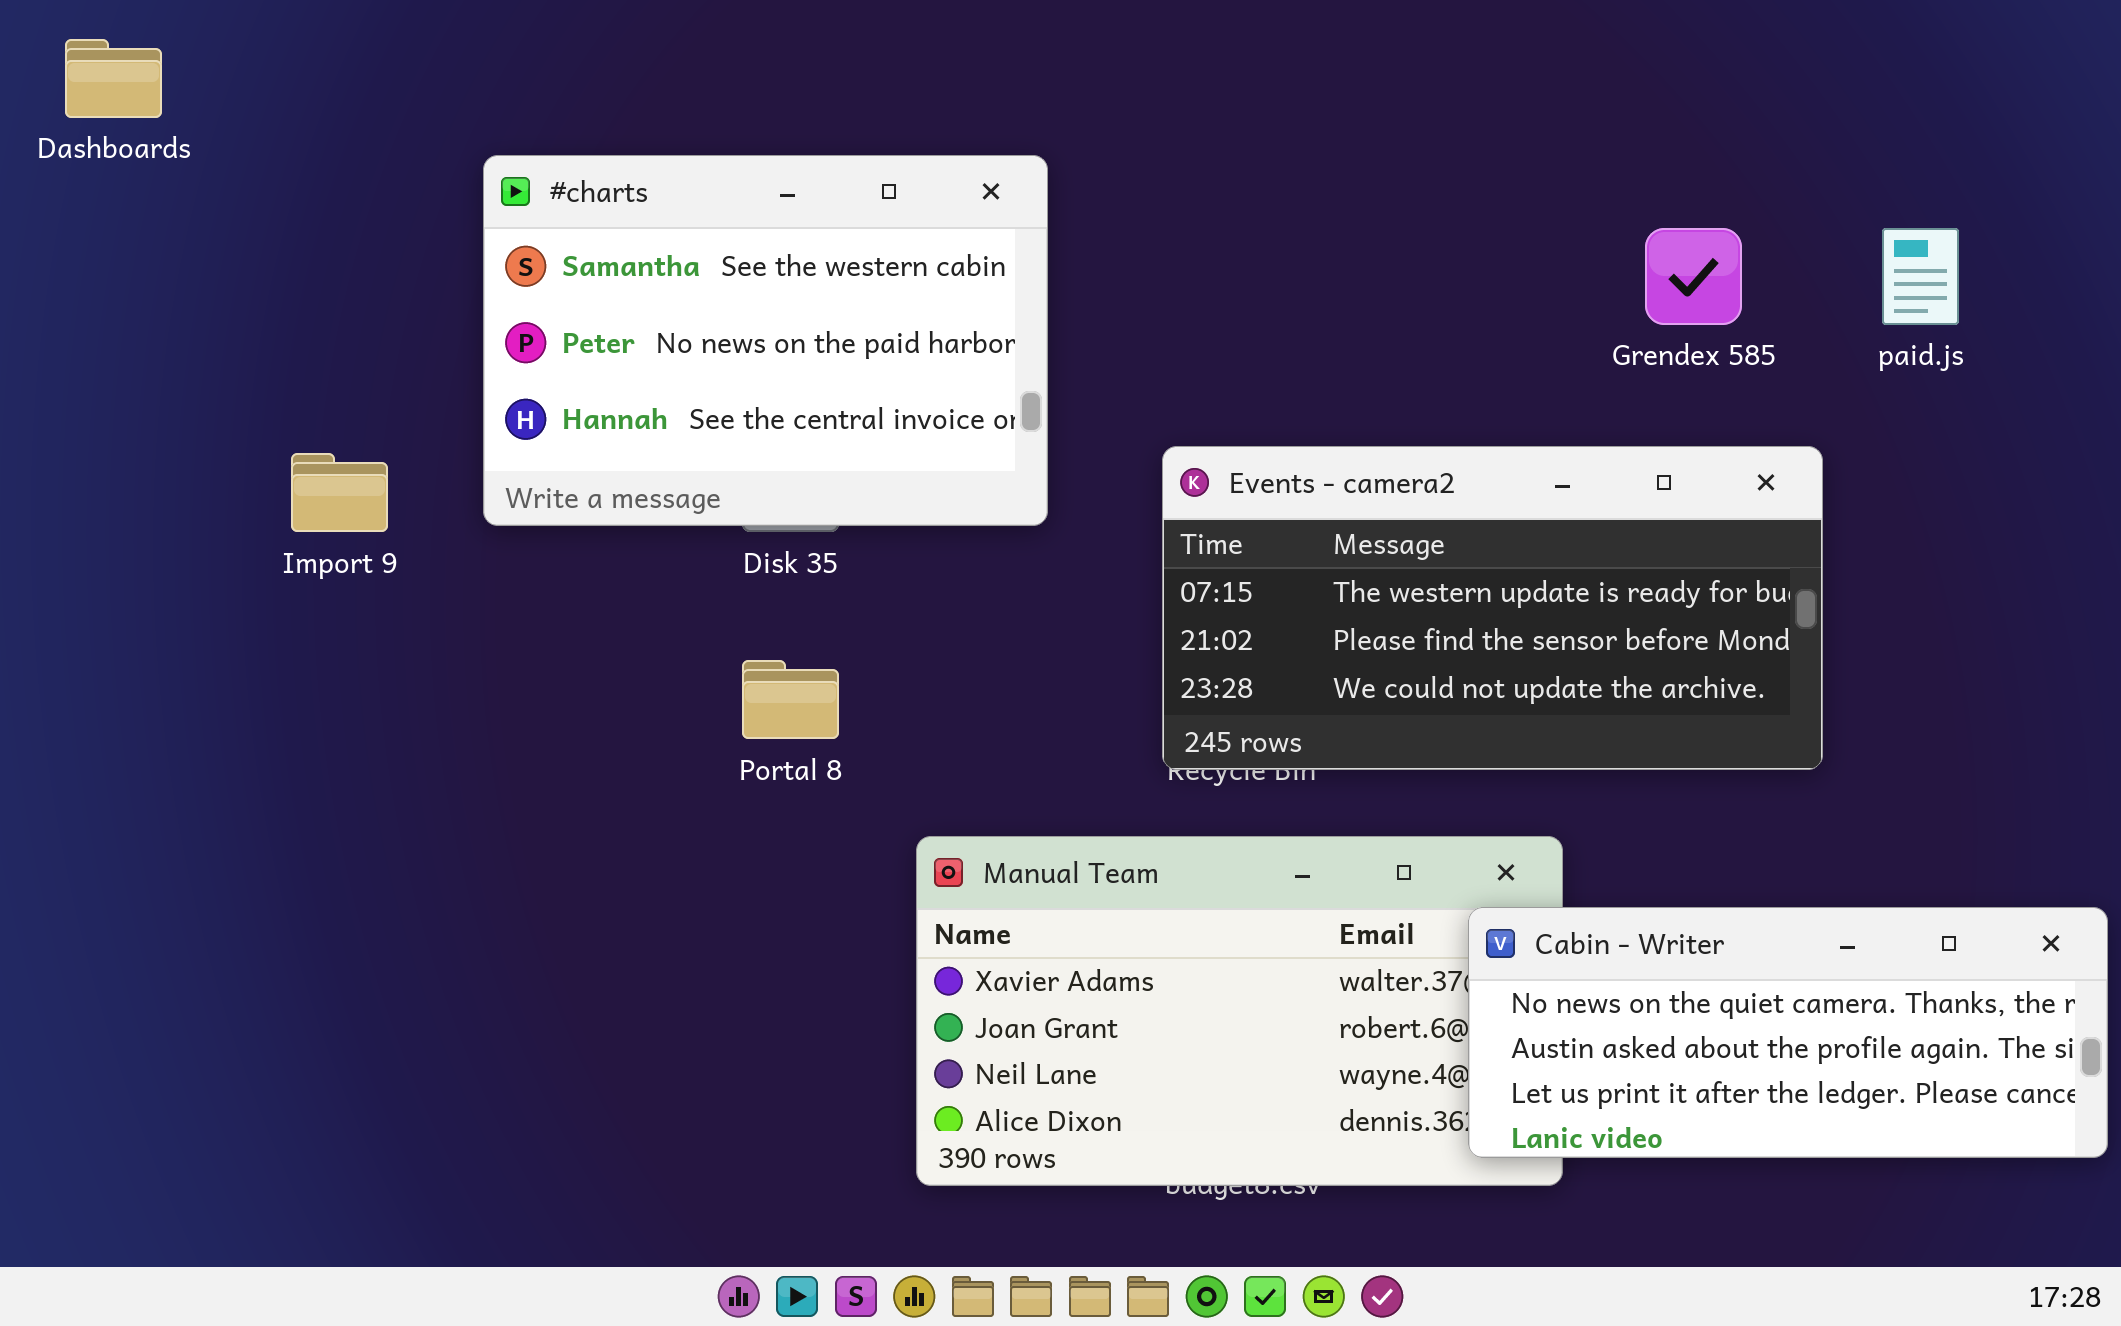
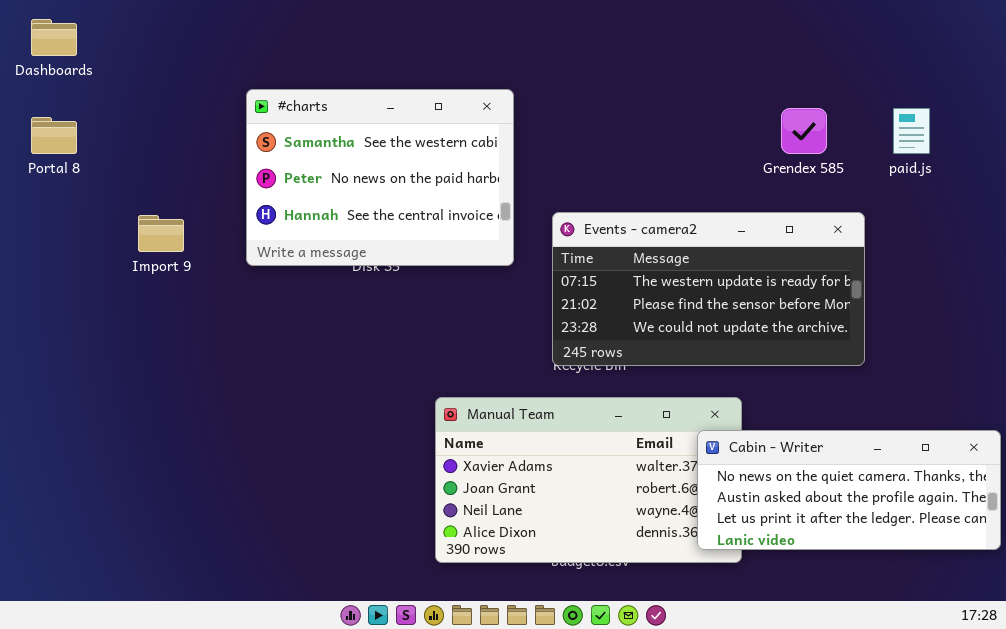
#charts: [483,155,1048,526] -> [246,89,514,266], moved
Portal 8: [742,660,839,739] -> [31,117,77,154], moved

